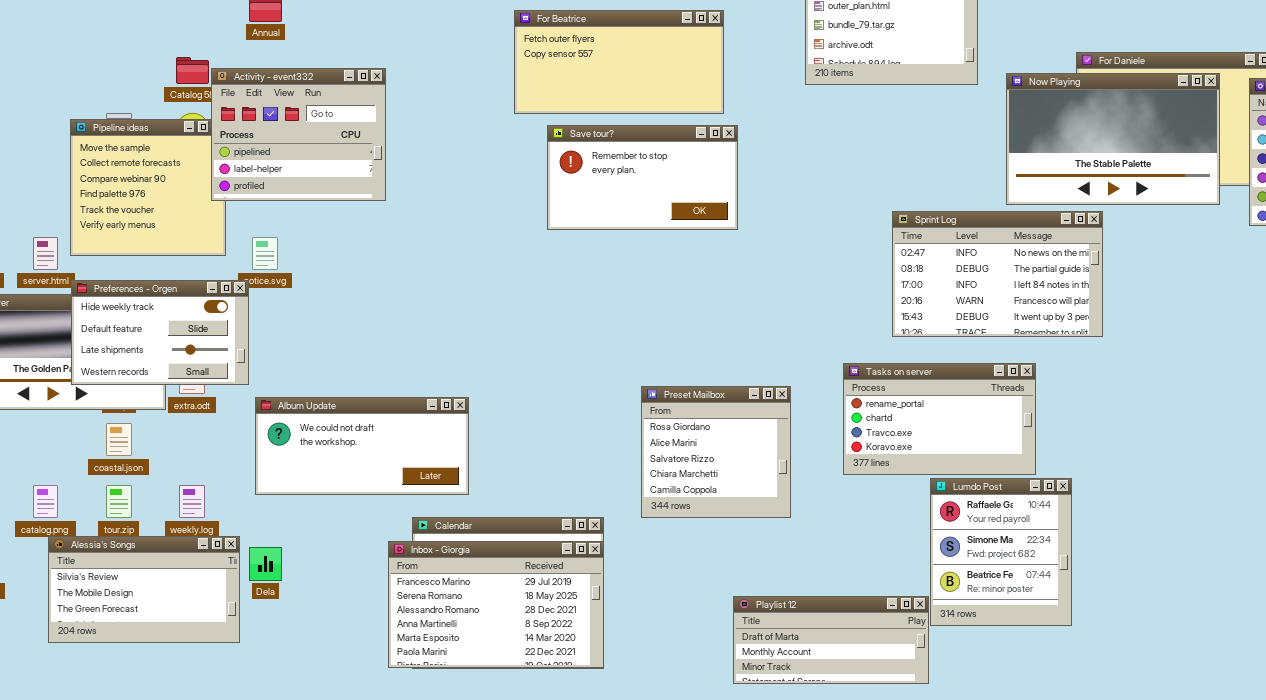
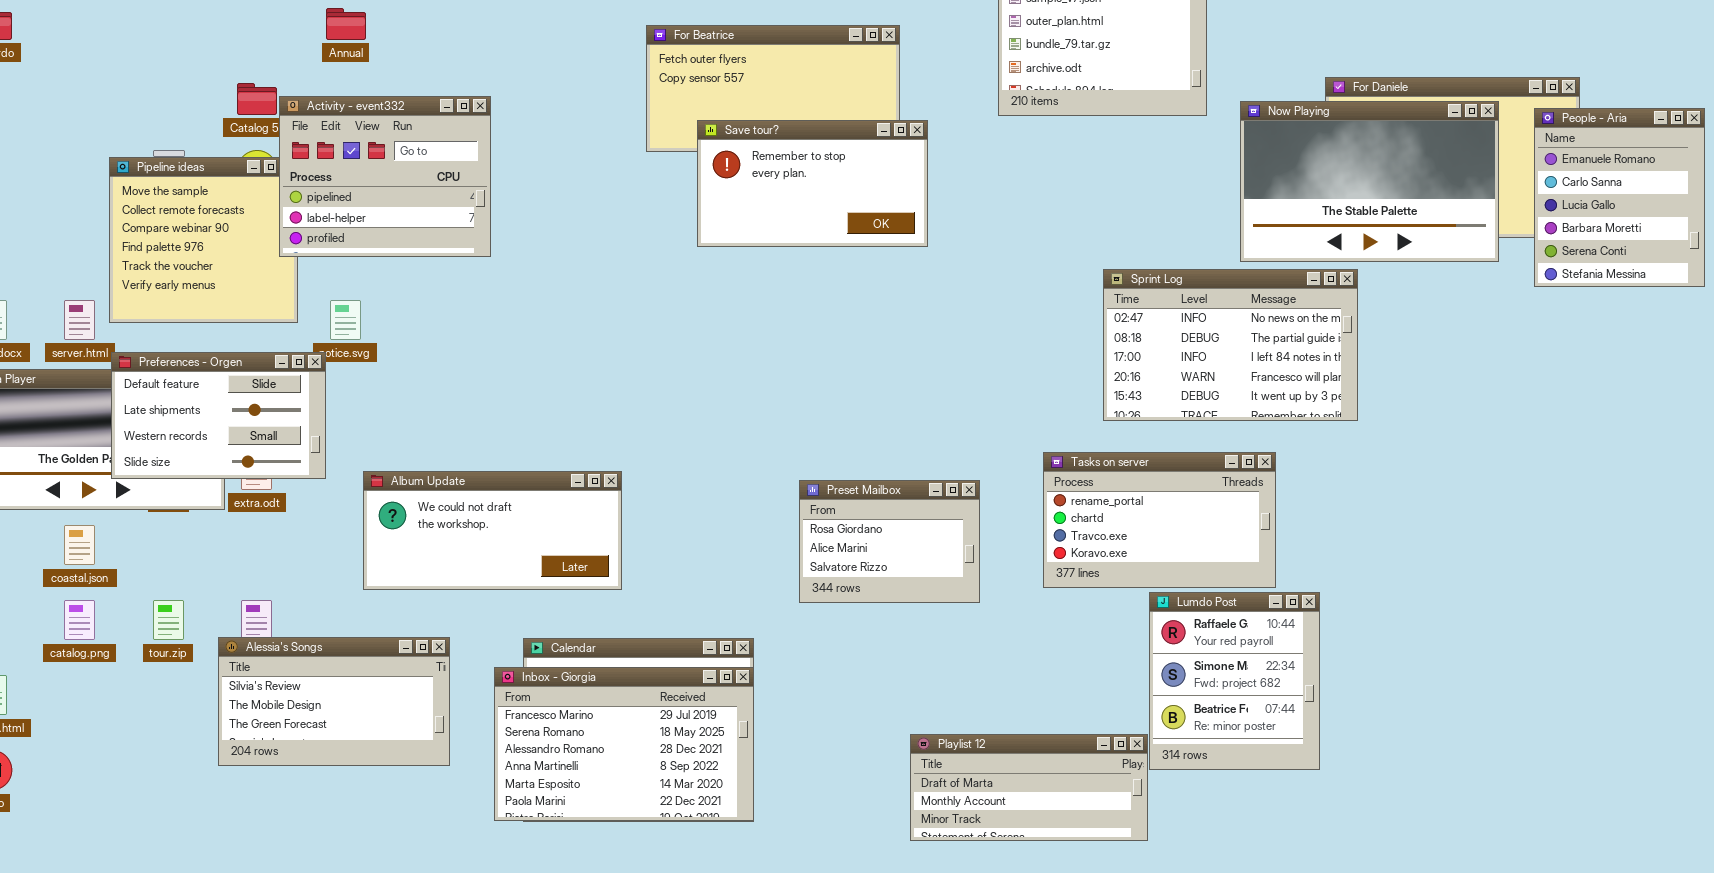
Save tour?: [547,125,738,230] -> [697,120,928,247], moved
Preferences - Orgen: [71,280,249,385] -> [111,352,326,479], scrolled down 1 row
Preset Mailbox: [641,386,791,518] -> [799,480,980,603], resized
Album Update: [255,397,469,495] -> [363,471,622,590], moved
coastal.json: [106,423,132,456] -> [64,525,95,565], moved
Alessia's Songs: [48,536,240,643] -> [218,637,450,766], moved

